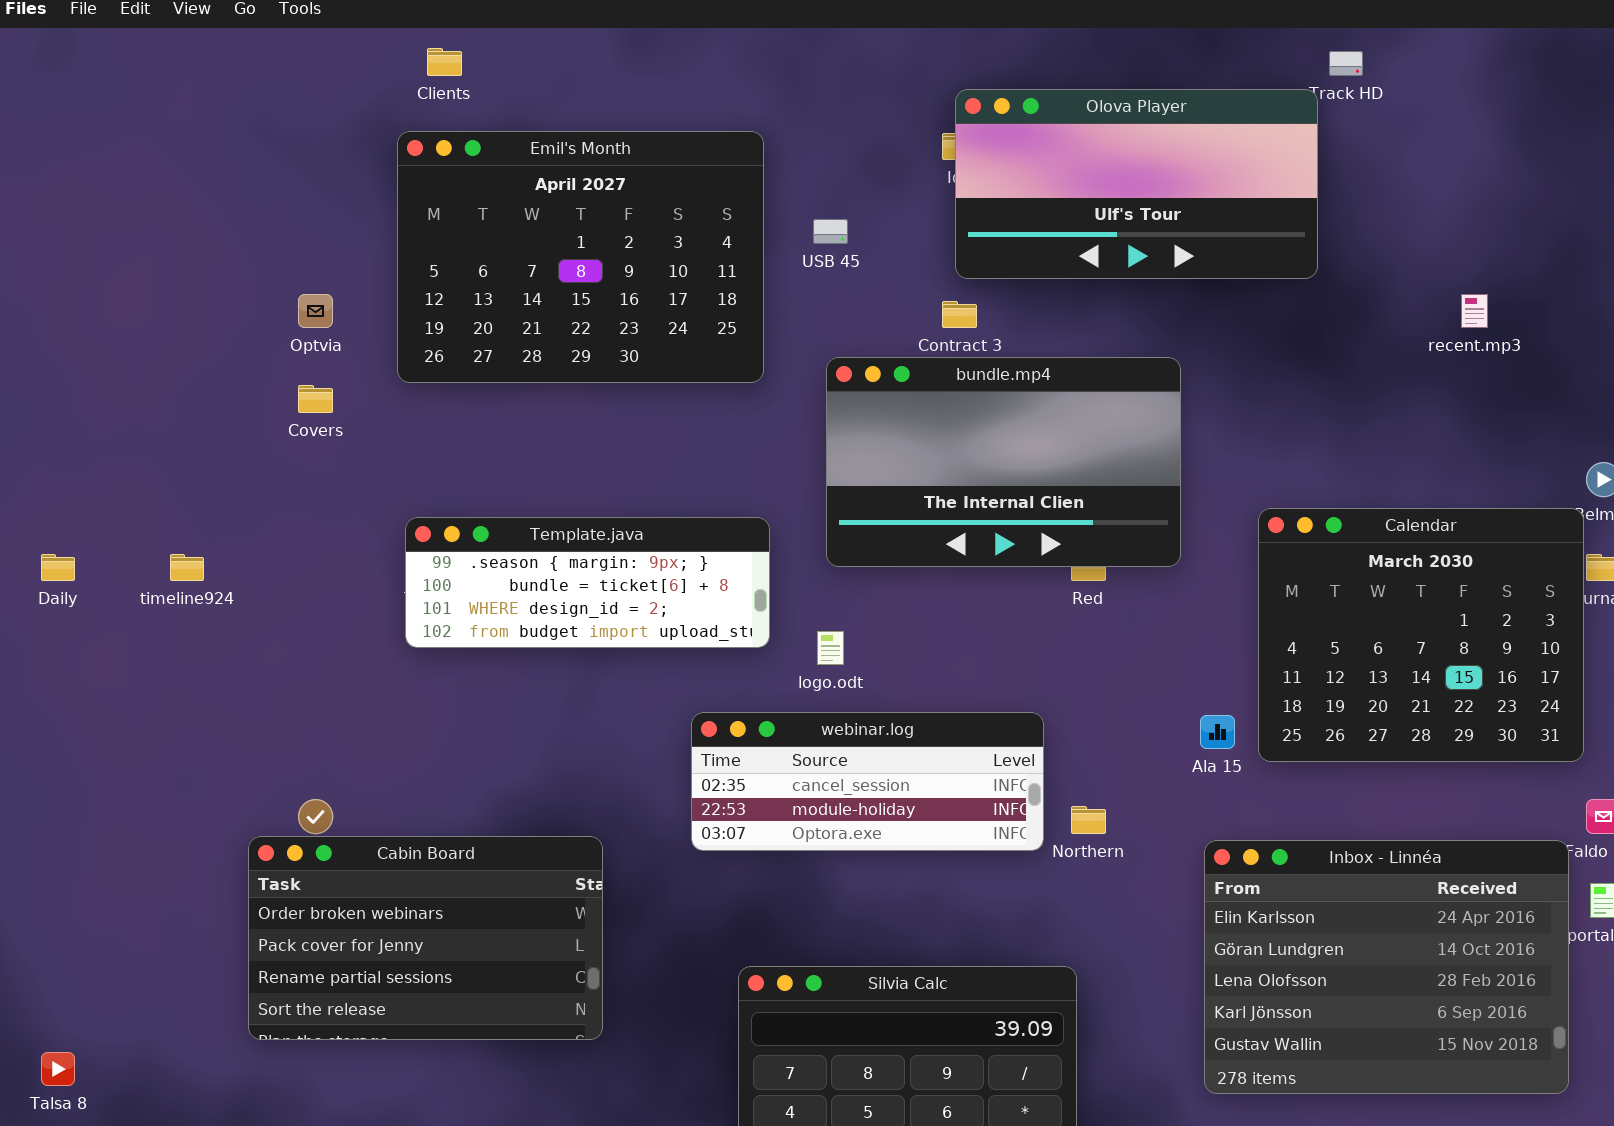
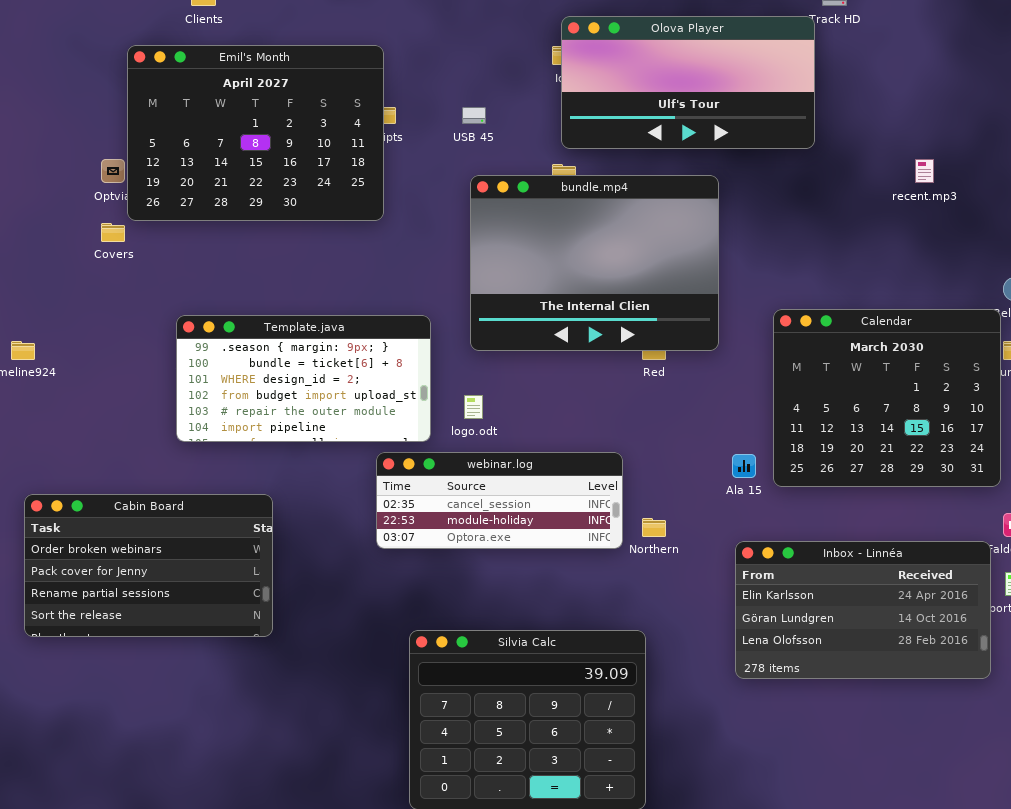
Emil's Month: [397,131,764,383] -> [127,45,384,221], moved
bundle.mp4: [826,357,1181,567] -> [470,175,719,351], resized
Template.java: [405,517,770,648] -> [176,315,431,442], resized
Cabin Board: [248,836,603,1040] -> [24,494,273,637], moved
Inbox - Linnéa: [1204,840,1569,1094] -> [735,541,991,679], resized

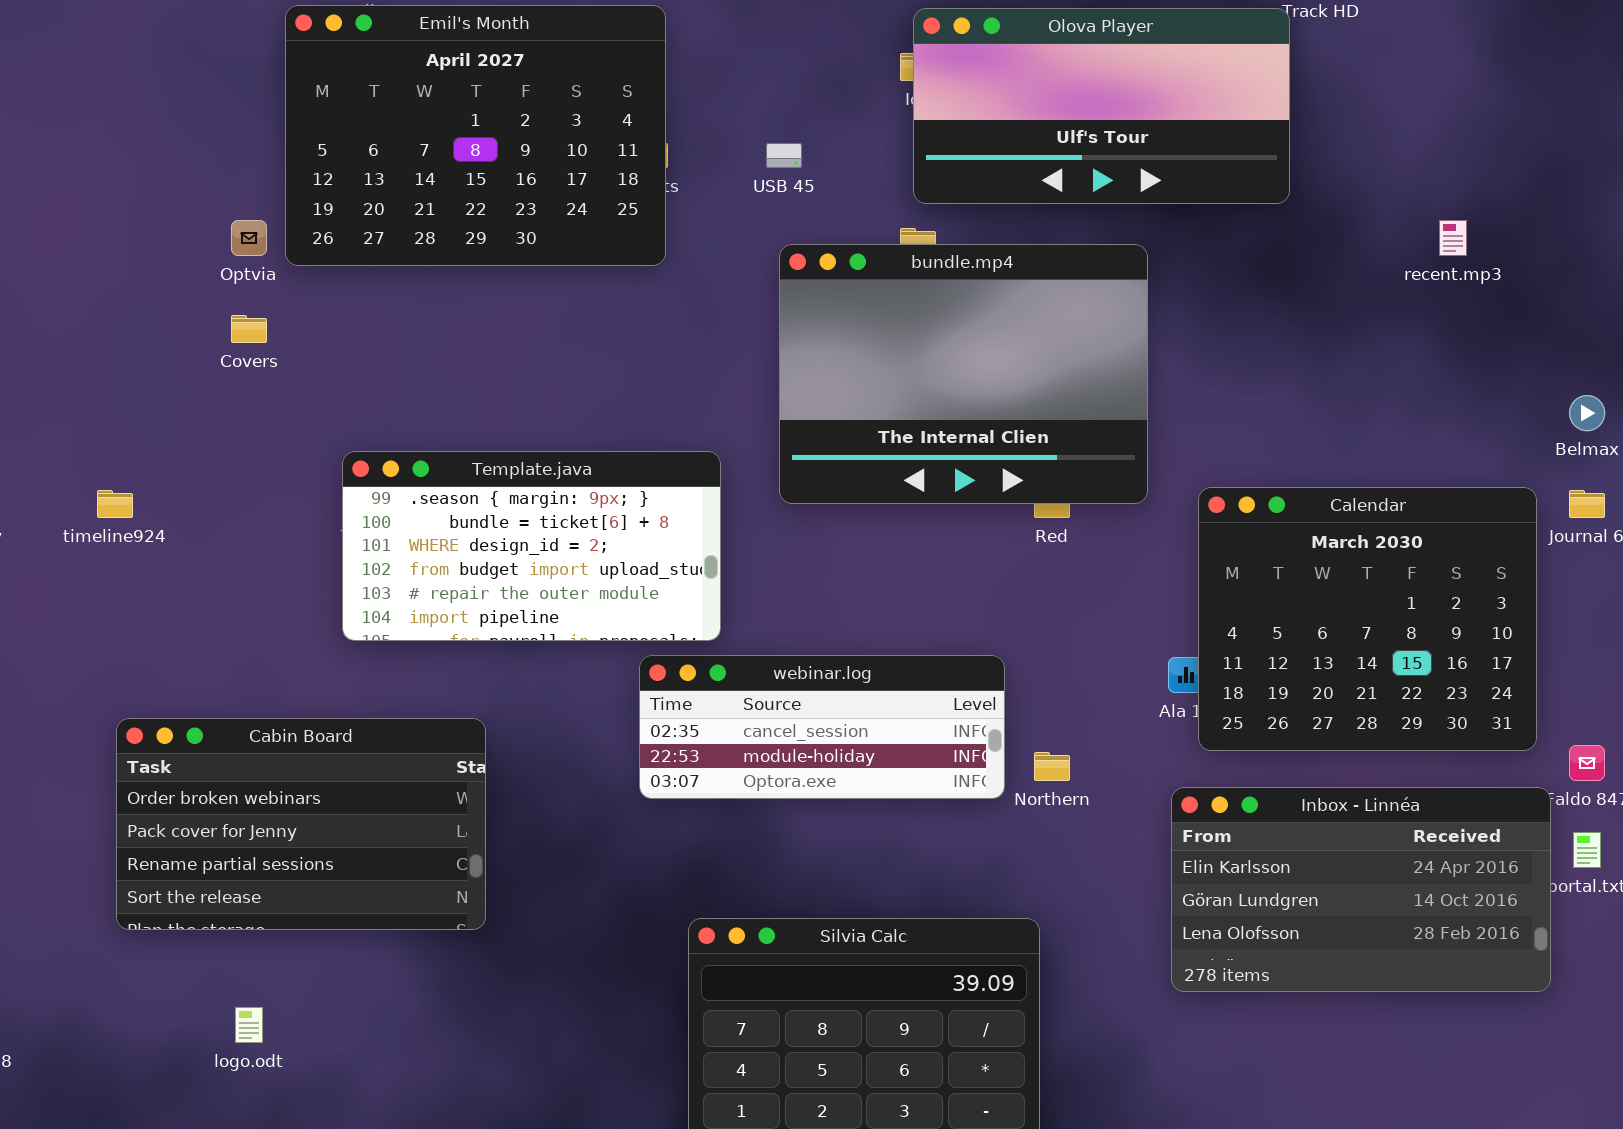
Emil's Month: [127,45,384,221] -> [285,5,666,266], moved
Calendar: [773,309,1001,487] -> [1198,487,1537,751], moved
logo.odt: [464,395,483,419] -> [235,1007,263,1043], moved

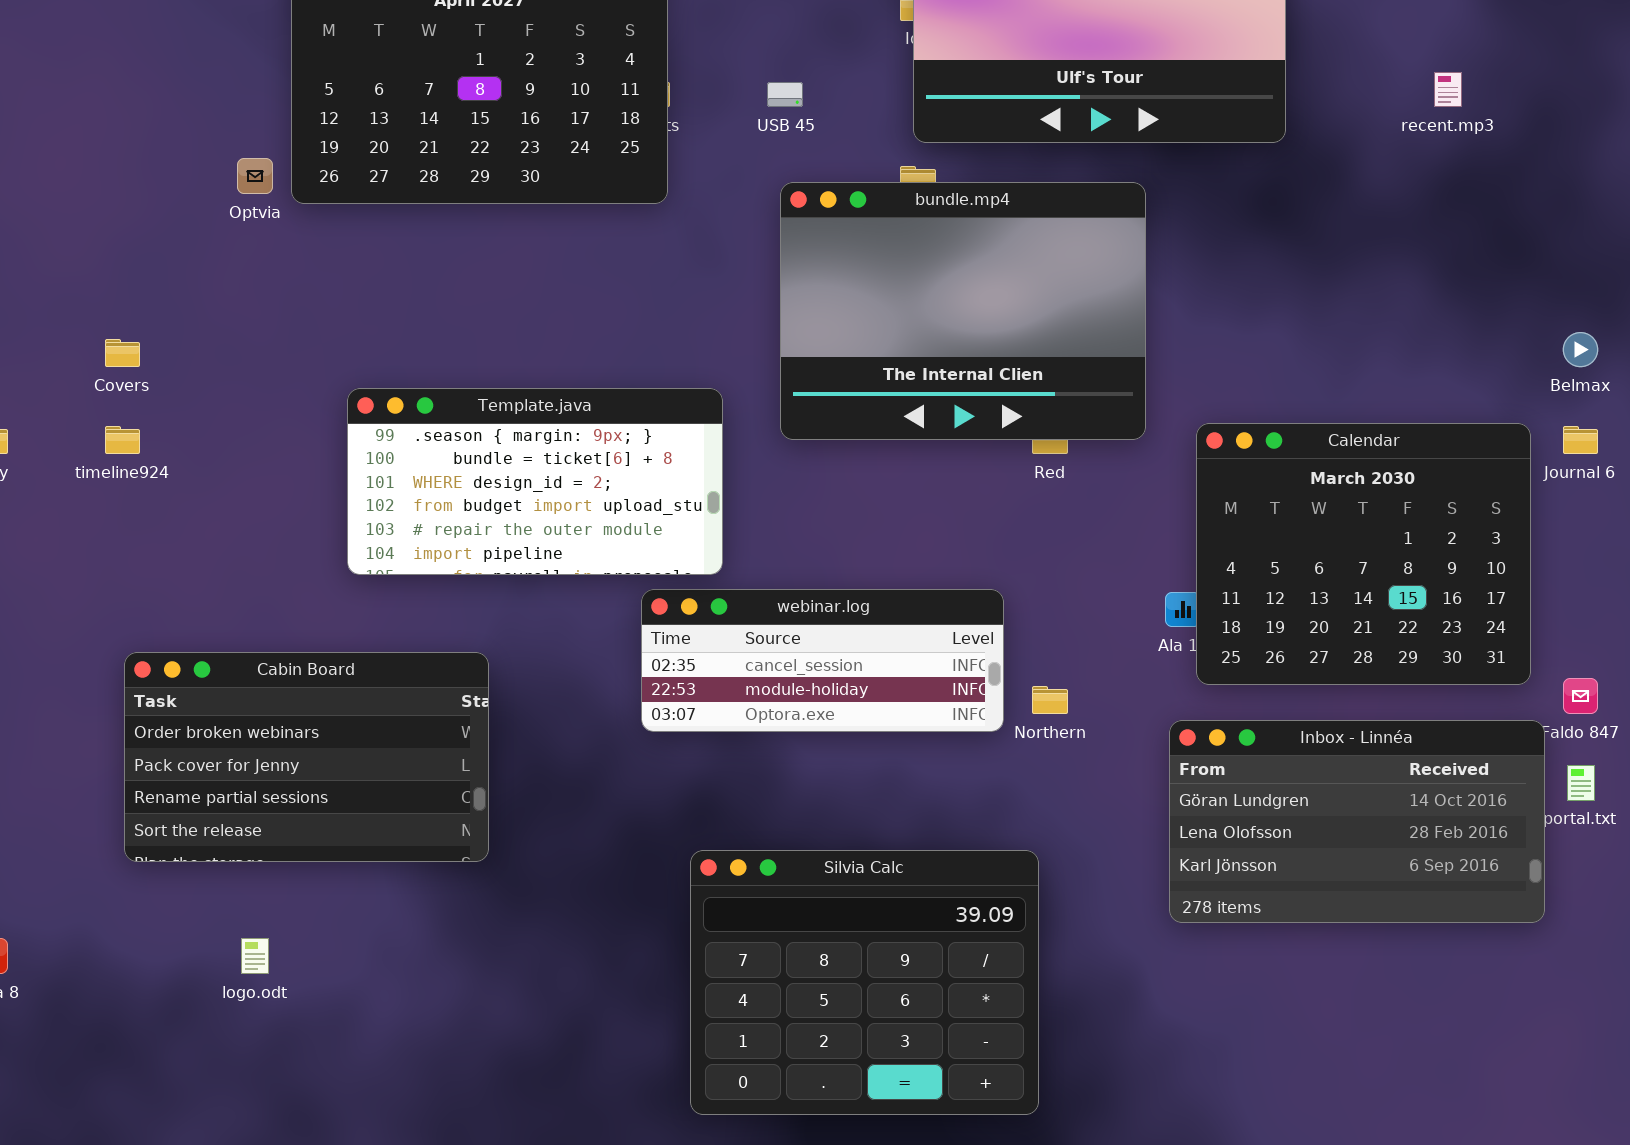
recent.mp3: [1439,220,1467,256] -> [1434,72,1462,107], moved
Covers: [231,315,267,343] -> [105,339,140,367], moved
Inbox - Linnéa: [1171,787,1551,992] -> [1169,720,1545,923], scrolled down 1 row

